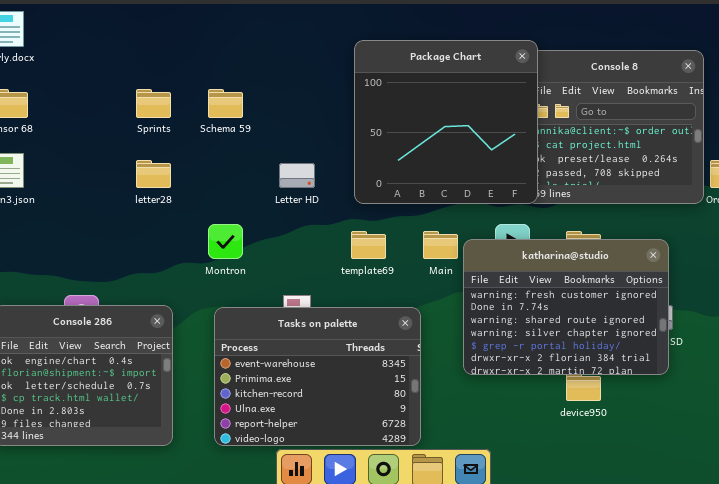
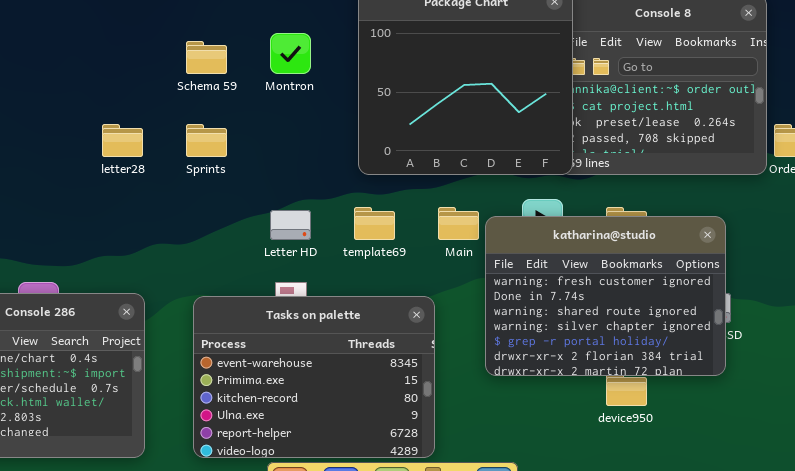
Sprints: [136,89,171,118] -> [186,124,227,157], moved
Letter HD: [279,163,315,188] -> [270,210,311,240], moved
Montron: [208,224,243,259] -> [270,33,311,74], moved

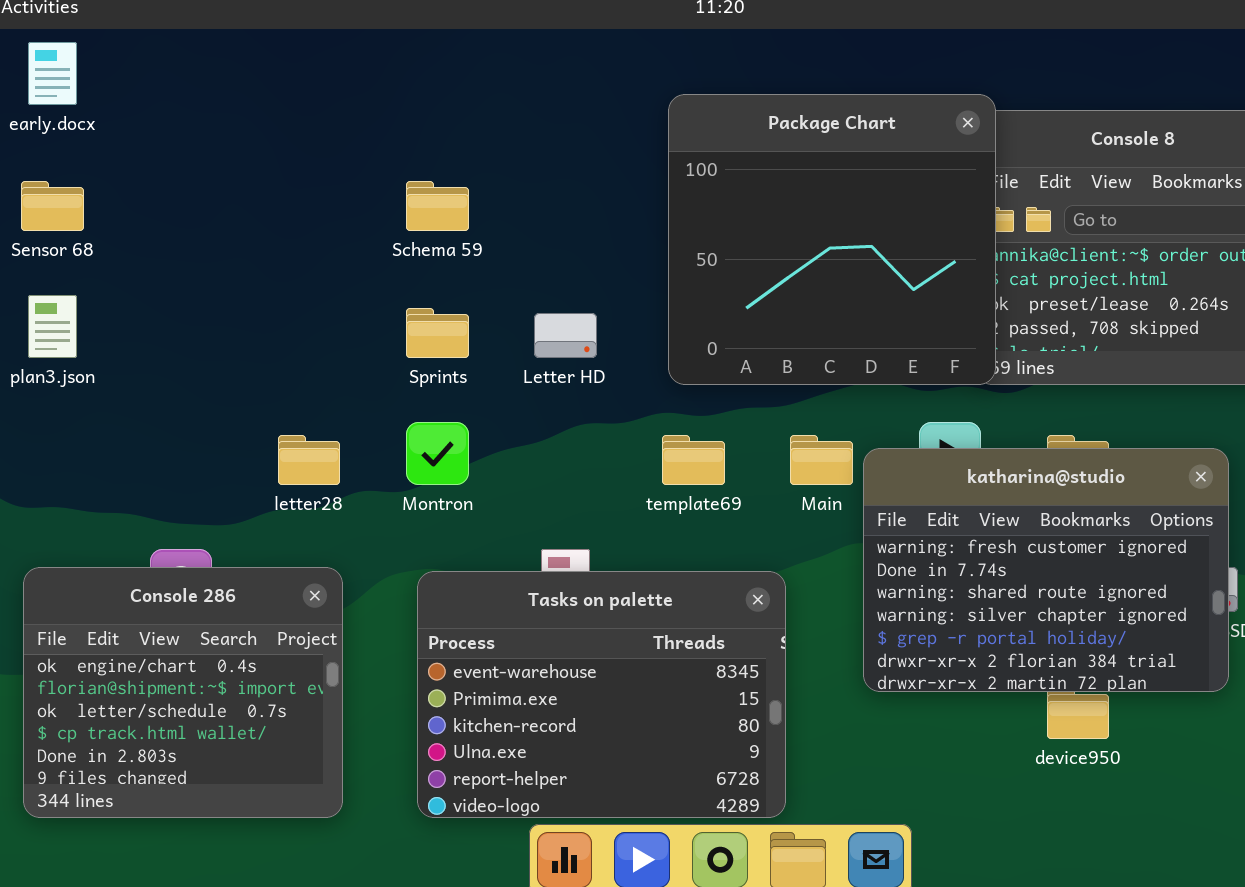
Montron: [270,33,311,74] -> [406,422,469,485], moved
letter28: [102,124,143,157] -> [278,435,340,485], moved
Letter HD: [270,210,311,240] -> [534,313,597,358], moved

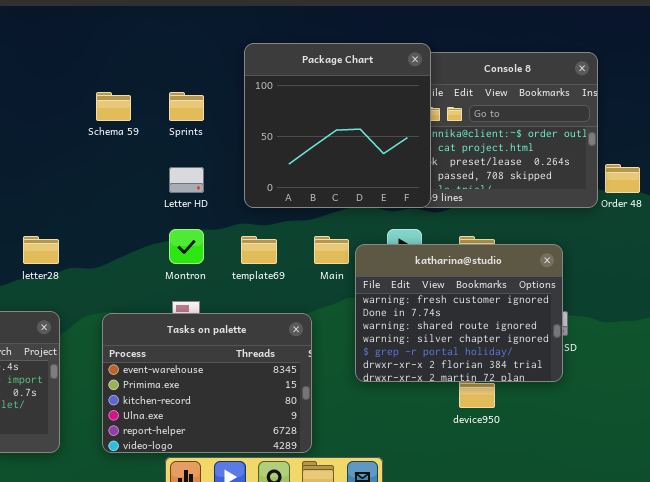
Sprints: [406,308,469,358] -> [169,92,204,121], moved
Montron: [406,422,469,485] -> [169,229,204,264], moved

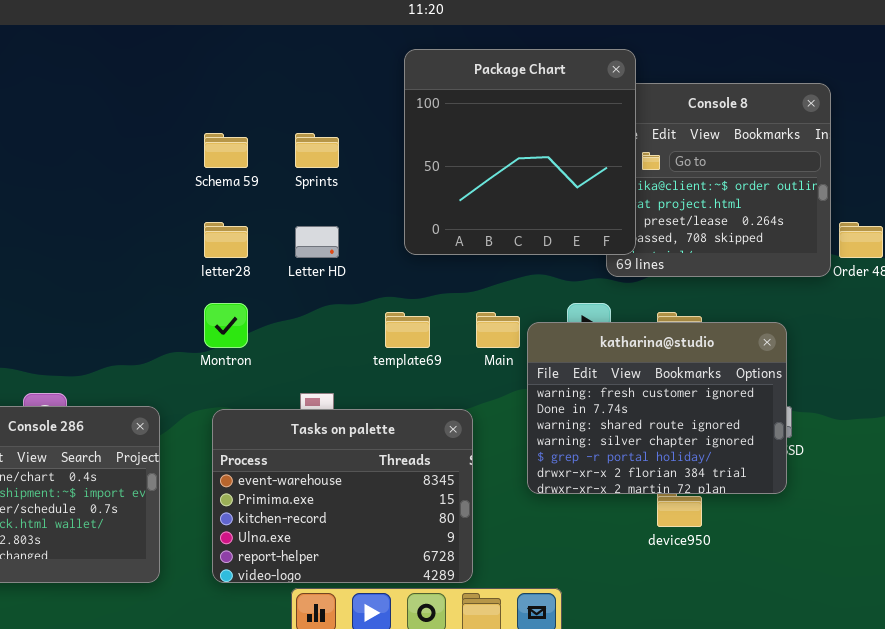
Package Chart: [244,43,431,208] -> [404,49,636,255], moved
Montron: [169,229,204,264] -> [204,303,248,348], moved
letter28: [23,236,59,264] -> [204,222,248,258], moved

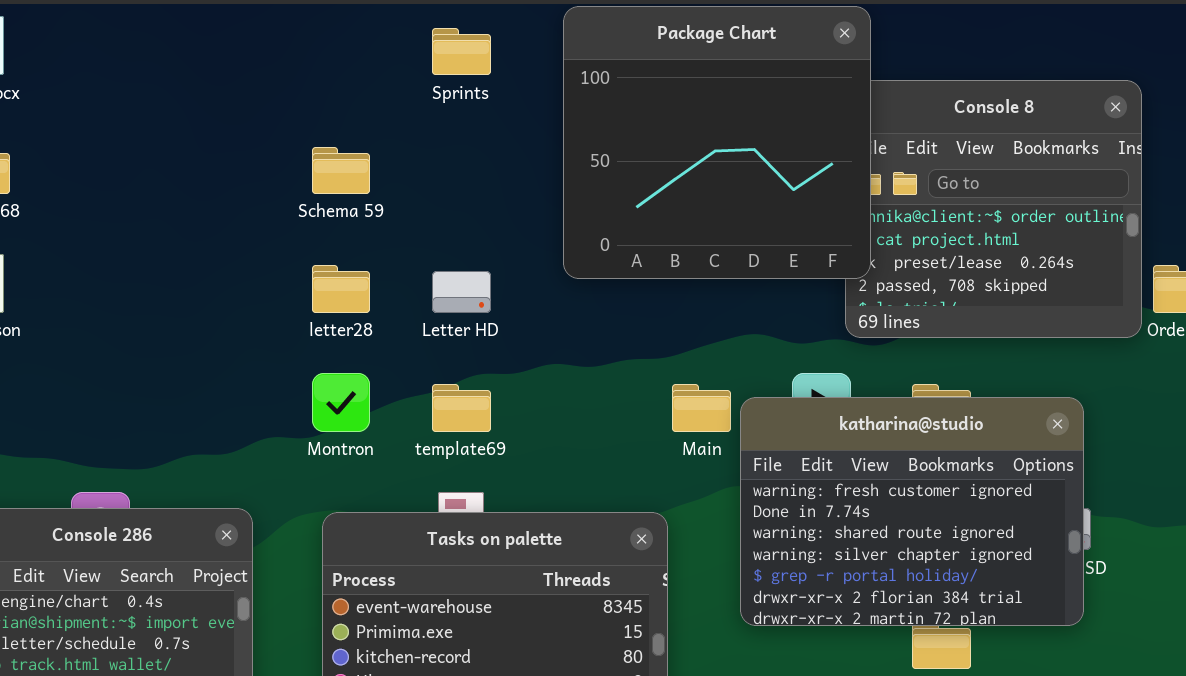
Package Chart: [404,49,636,255] -> [563,6,871,279], moved
Sprints: [295,133,339,168] -> [432,28,491,75], moved
template69: [385,312,430,348] -> [432,384,491,432], moved

